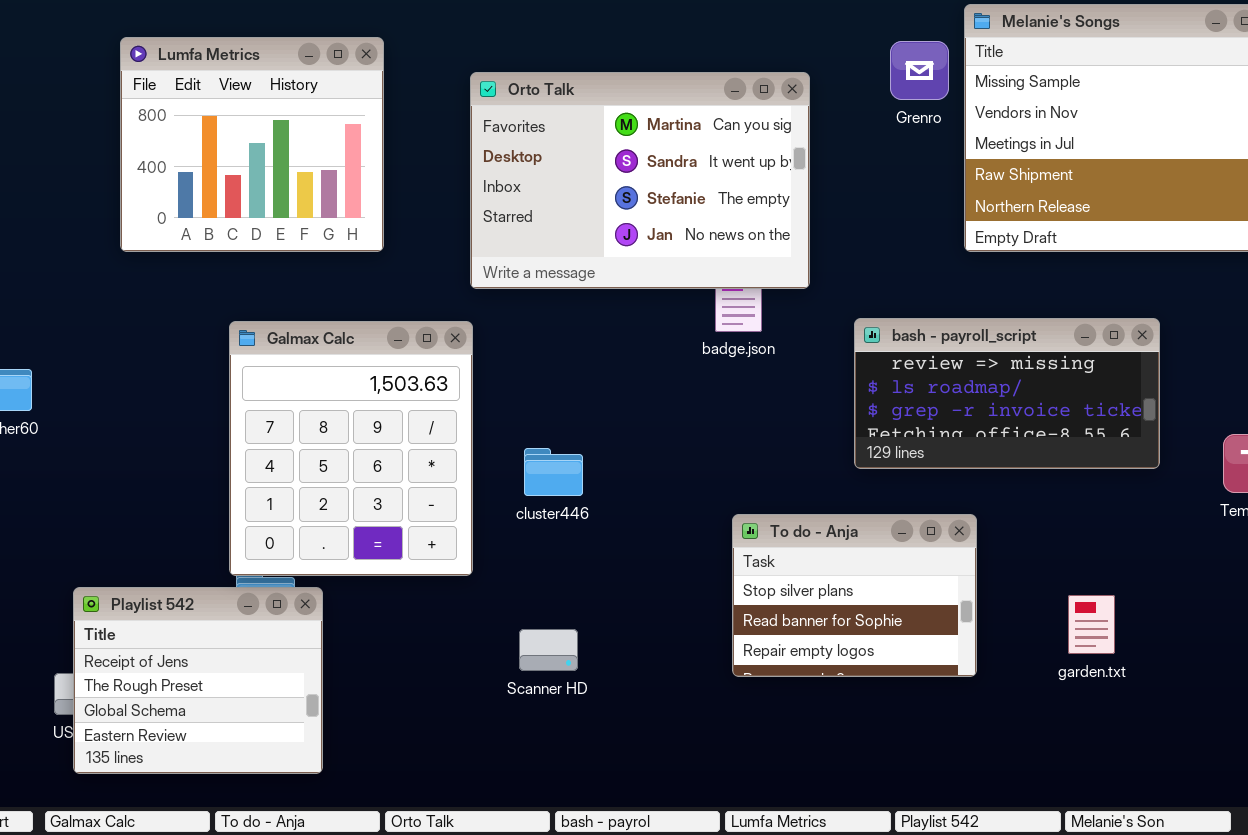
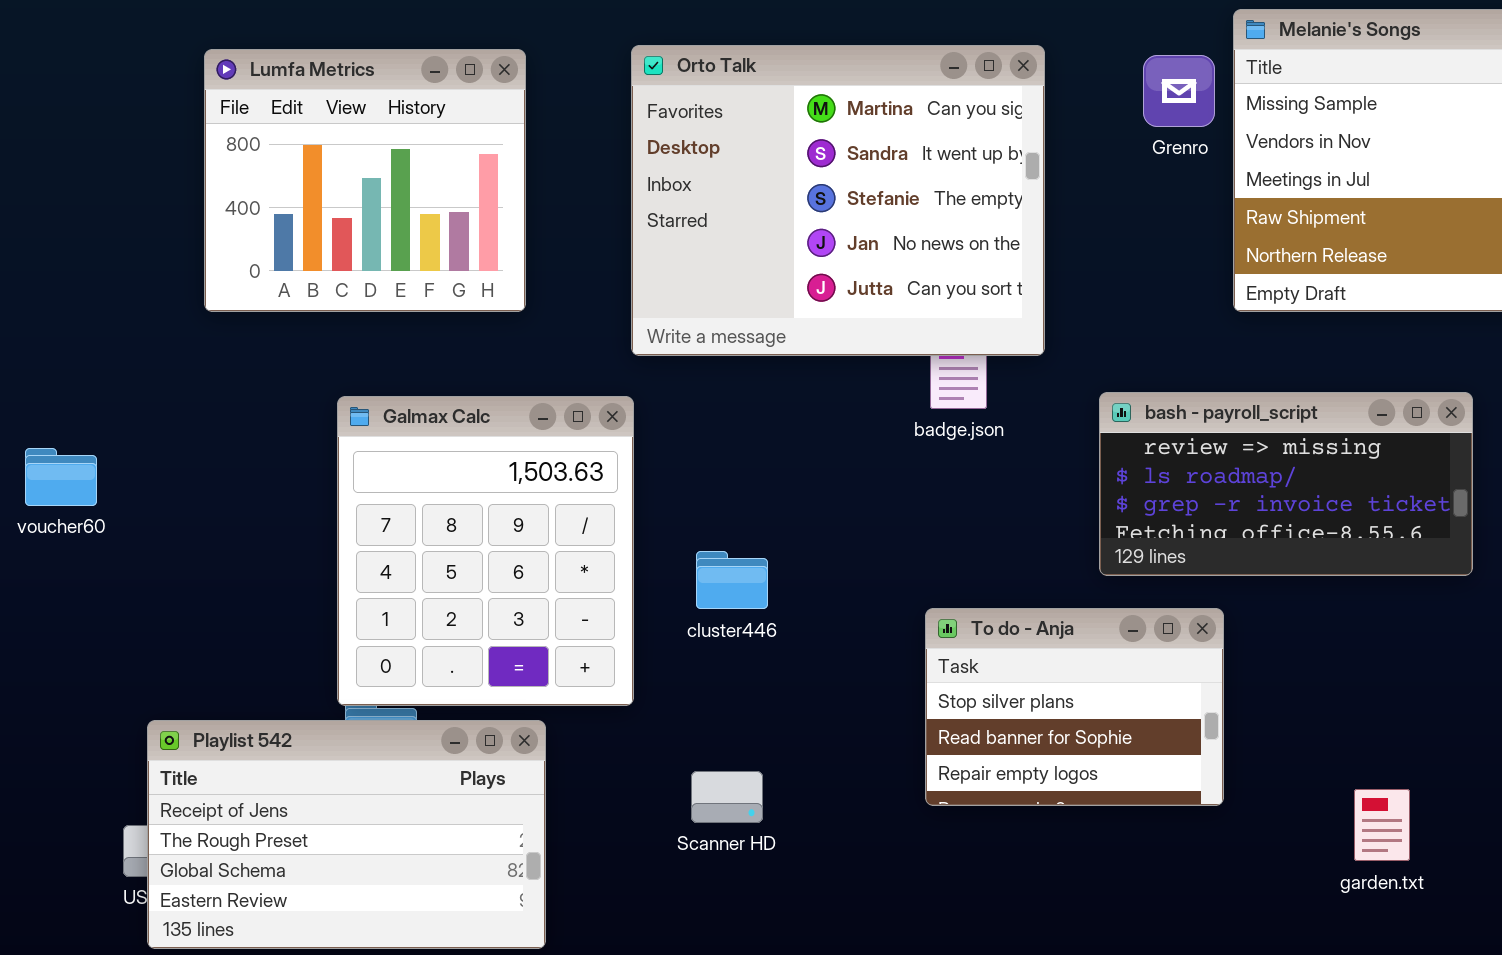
Orto Talk: [470,72,810,289] -> [631,45,1045,356], resized
To do - Anja: [732,514,977,677] -> [925,608,1224,806], moved
Playlist 542: [73,587,323,774] -> [147,720,546,949], resized
garden.txt: [1068,595,1115,654] -> [1354,789,1410,861], moved

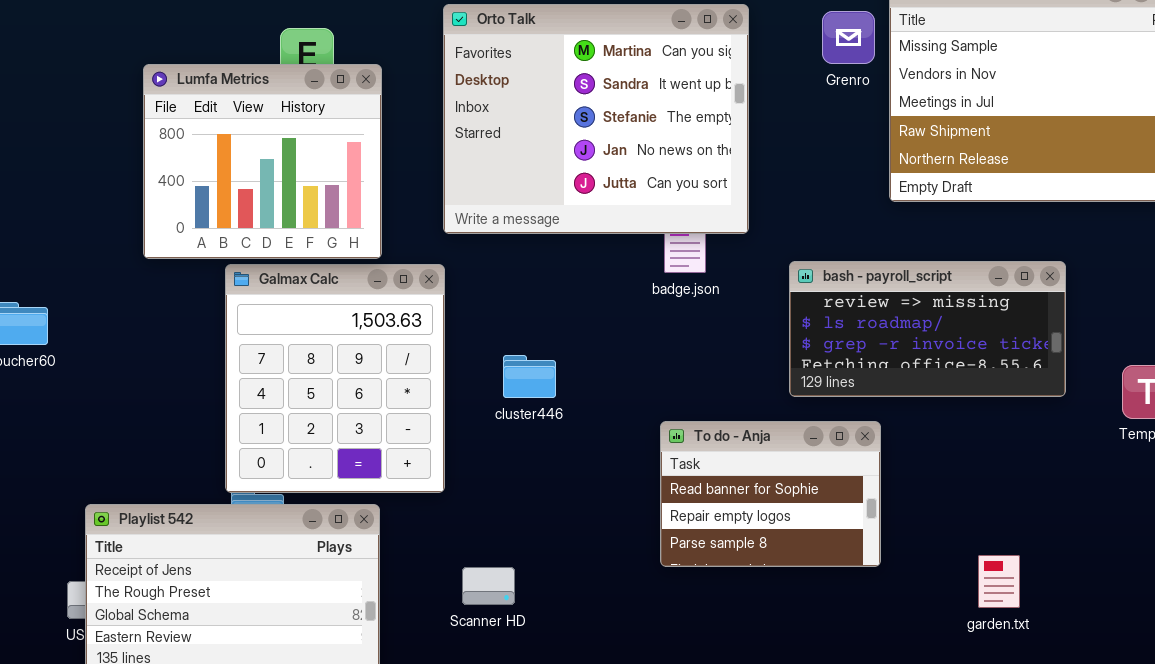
Lumfa Metrics: [204,49,526,312] -> [143,64,382,259], moved
cluster446: [696,551,768,609] -> [503,355,556,398], moved
To do - Anja: [925,608,1224,806] -> [660,421,881,567], scrolled down 1 row
Scanner HD: [691,771,763,823] -> [462,567,515,605], moved

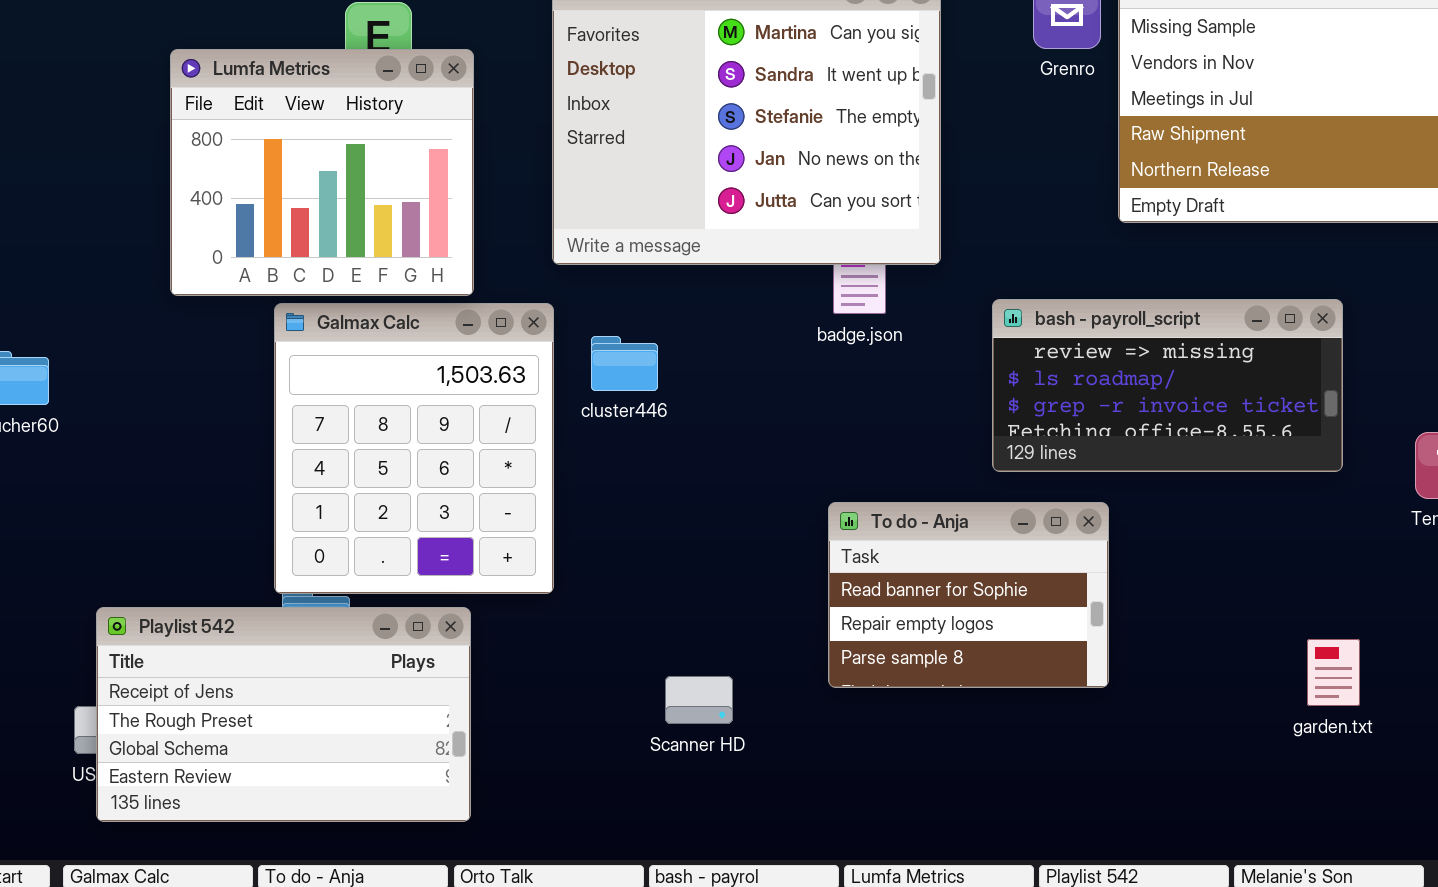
cluster446: [503,355,556,398] -> [591,336,658,391], moved
garden.txt: [978,555,1020,608] -> [1307,639,1360,706], moved
Scanner HD: [462,567,515,605] -> [665,676,733,724], moved

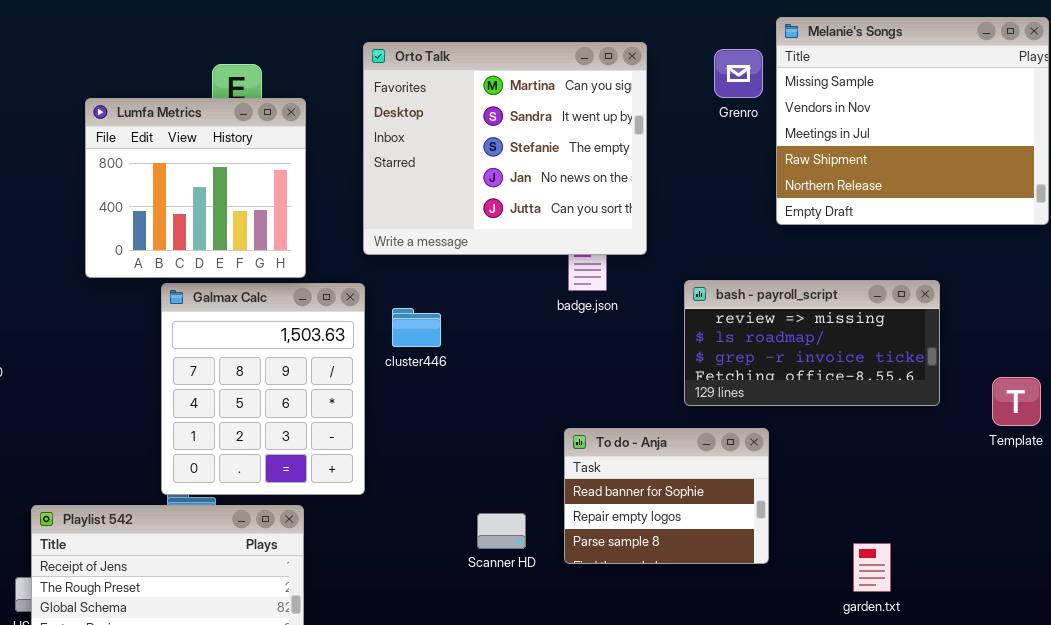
garden.txt: [1307,639,1360,706] -> [853,543,891,592], moved
Scanner HD: [665,676,733,724] -> [477,513,526,549], moved

